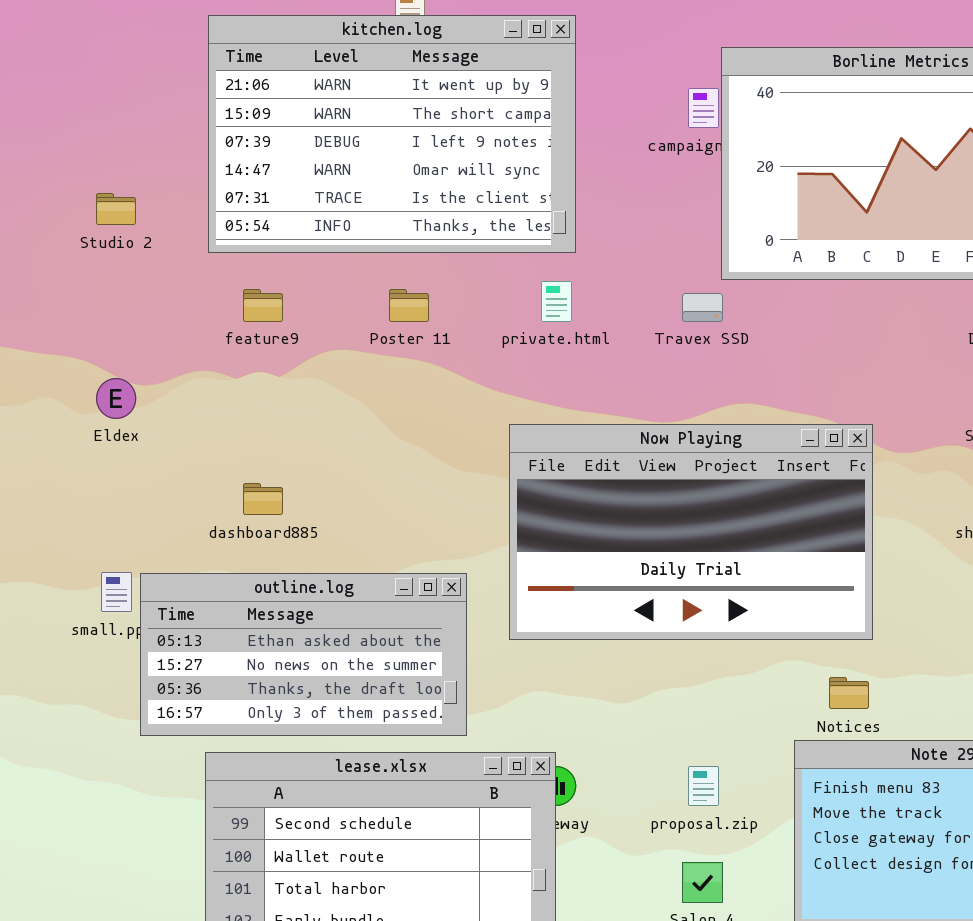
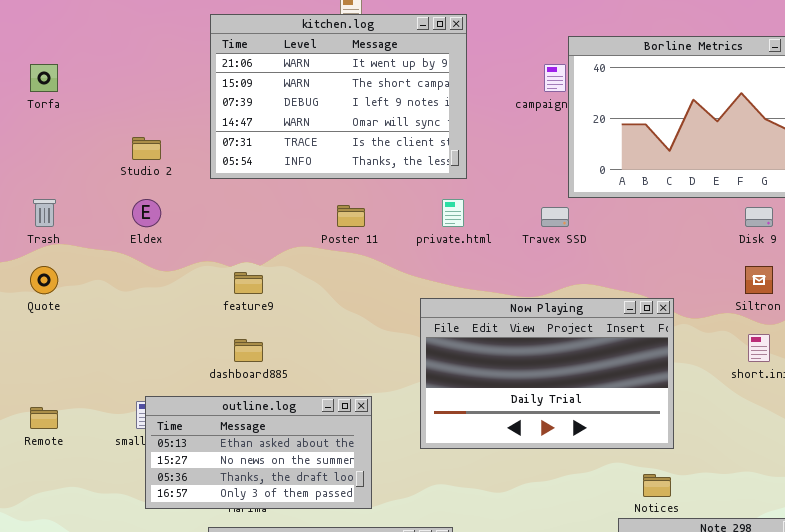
feature9: [243,289,283,322] -> [234,272,263,294], moved
Eldex: [96,378,136,419] -> [132,199,161,227], moved
outline.log: [140,573,467,736] -> [145,396,372,509], moved

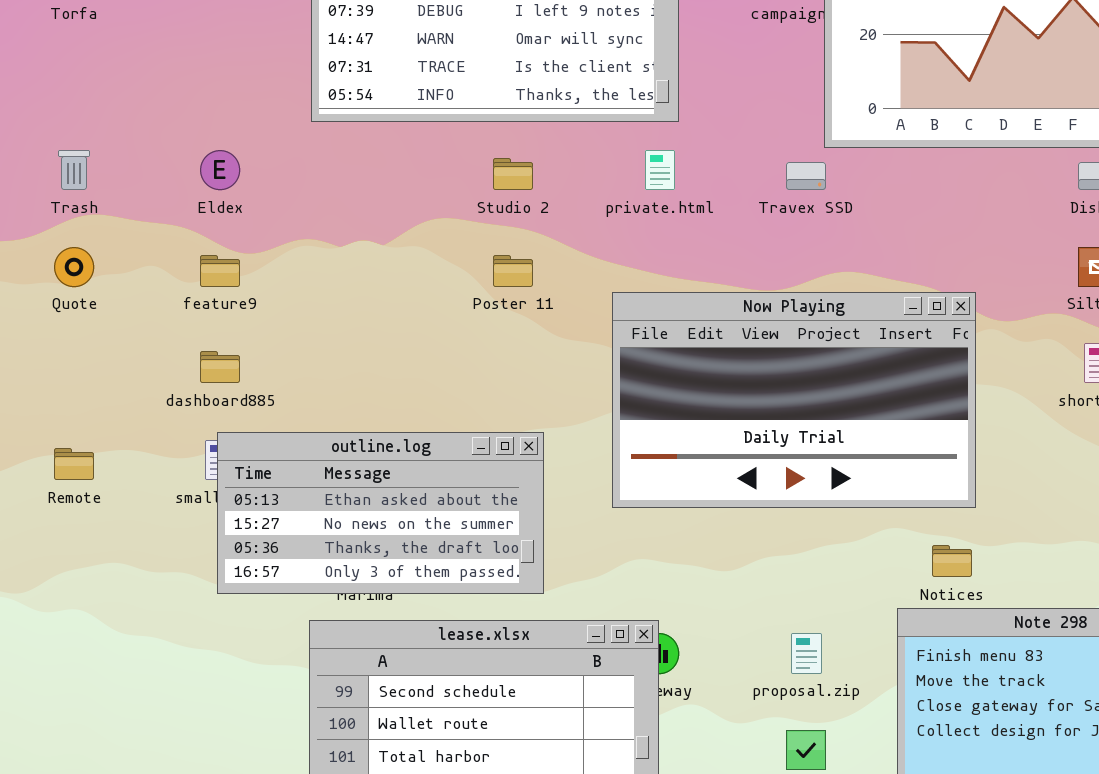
Studio 2: [132,137,161,160] -> [493,158,533,190], moved
Poster 11: [337,205,365,227] -> [493,255,533,287], moved
feature9: [234,272,263,294] -> [200,255,240,287], moved
dashboard885: [234,339,263,362] -> [200,351,240,383], moved

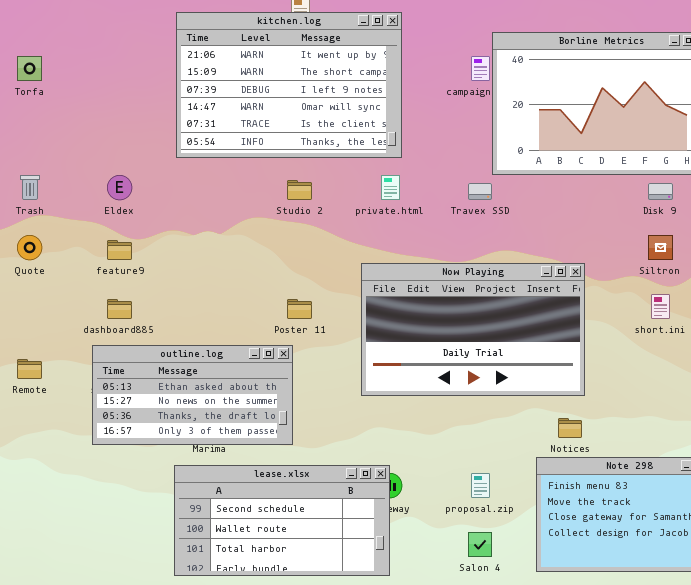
Poster 11: [493,255,533,287] -> [287,299,312,319], moved
outline.log: [217,432,544,594] -> [92,345,293,445], moved

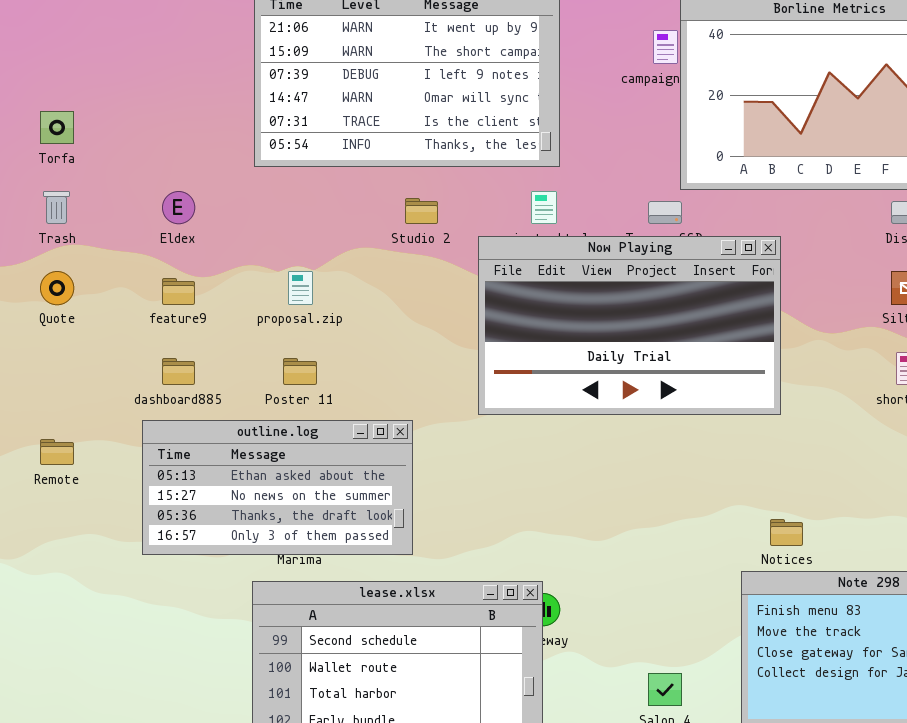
Torfa: [17,56,42,81] -> [40,111,74,144], moved
Now Playing: [361,263,585,396] -> [478,236,781,415], moved
Poster 11: [287,299,312,319] -> [283,358,317,385], moved
proposal.zip: [471,473,490,498] -> [288,271,313,305], moved

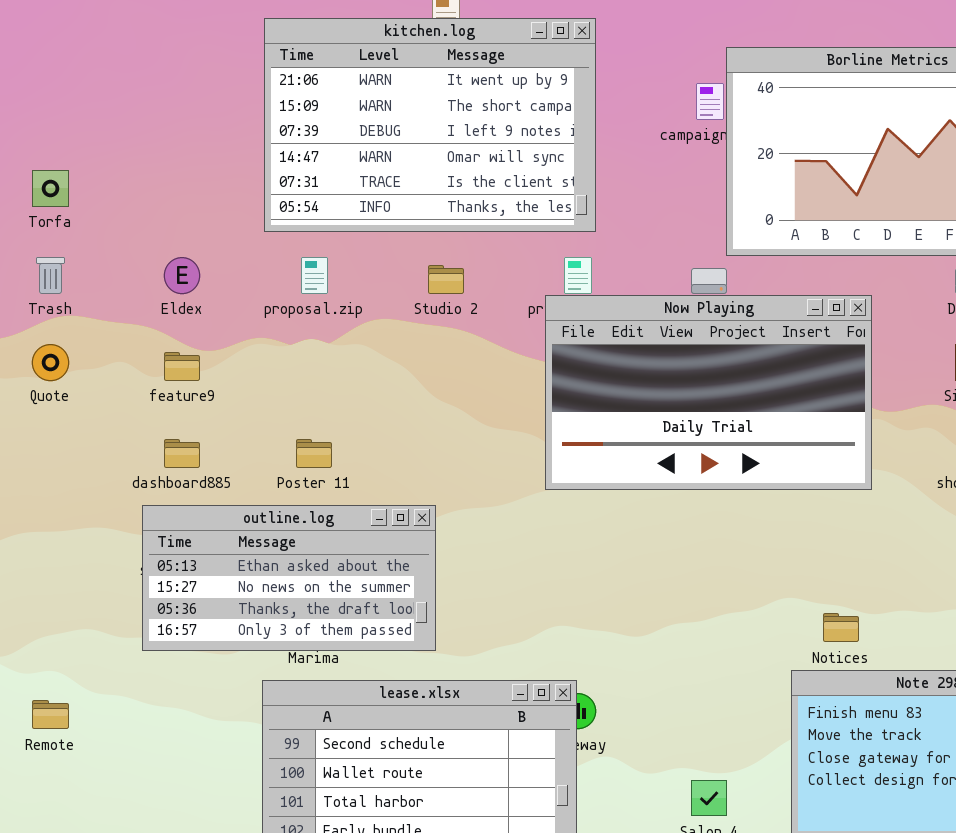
Now Playing: [478,236,781,415] -> [545,295,872,490], moved
proposal.zip: [288,271,313,305] -> [301,257,328,294], moved
Remote: [40,439,74,465] -> [32,700,69,729], moved

